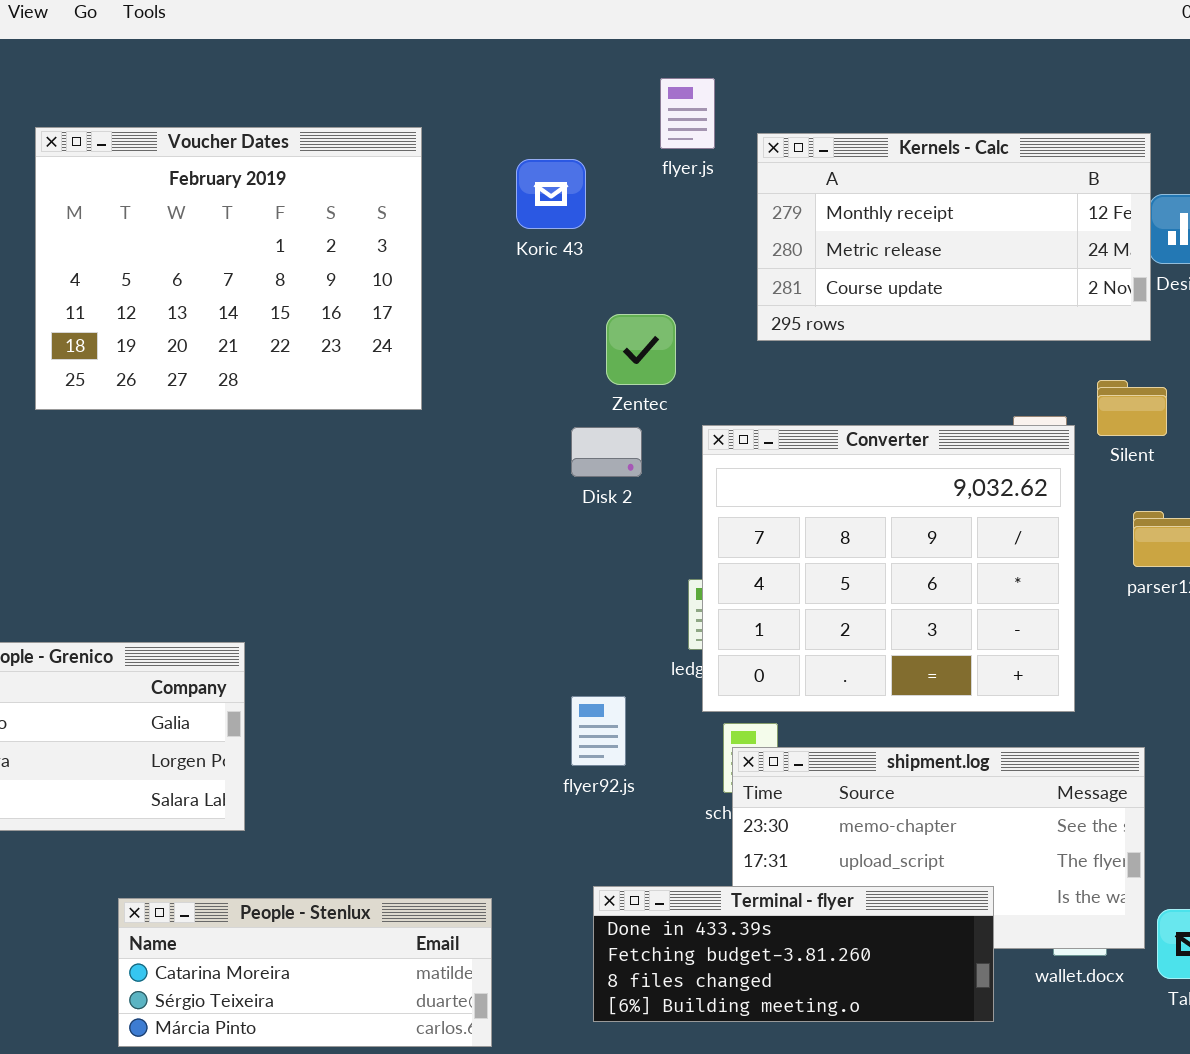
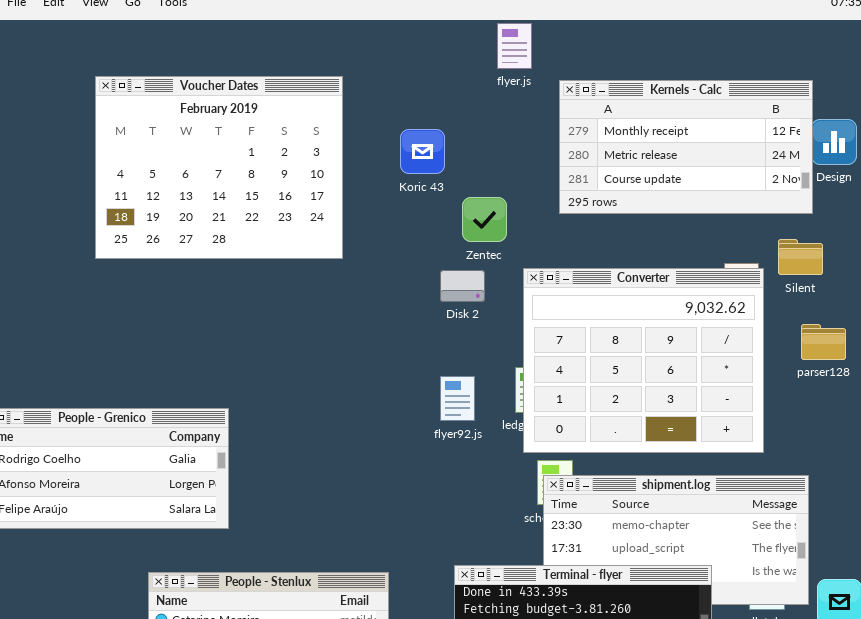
flyer.js: [660,78,715,149] -> [497,23,532,69], moved
Koric 43: [516,159,586,229] -> [400,129,445,174], moved
flyer92.js: [571,696,626,766] -> [440,376,475,421], moved

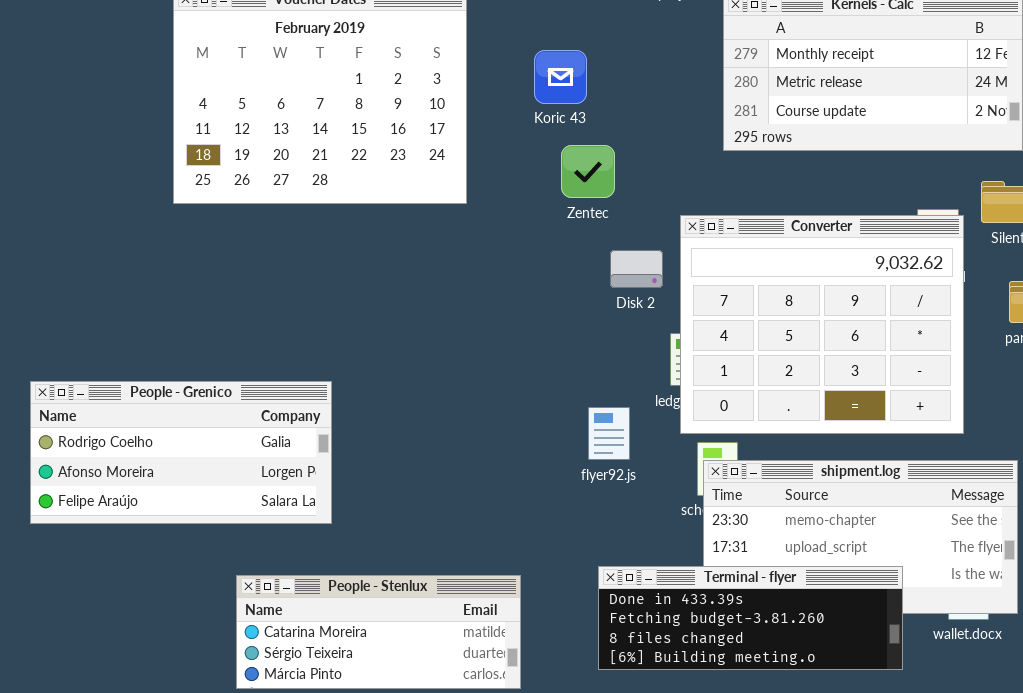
Zentec: [462,197,507,242] -> [561,145,615,198], moved
Disk 2: [440,270,485,302] -> [610,250,663,288], moved
flyer92.js: [440,376,475,421] -> [588,407,630,460], moved

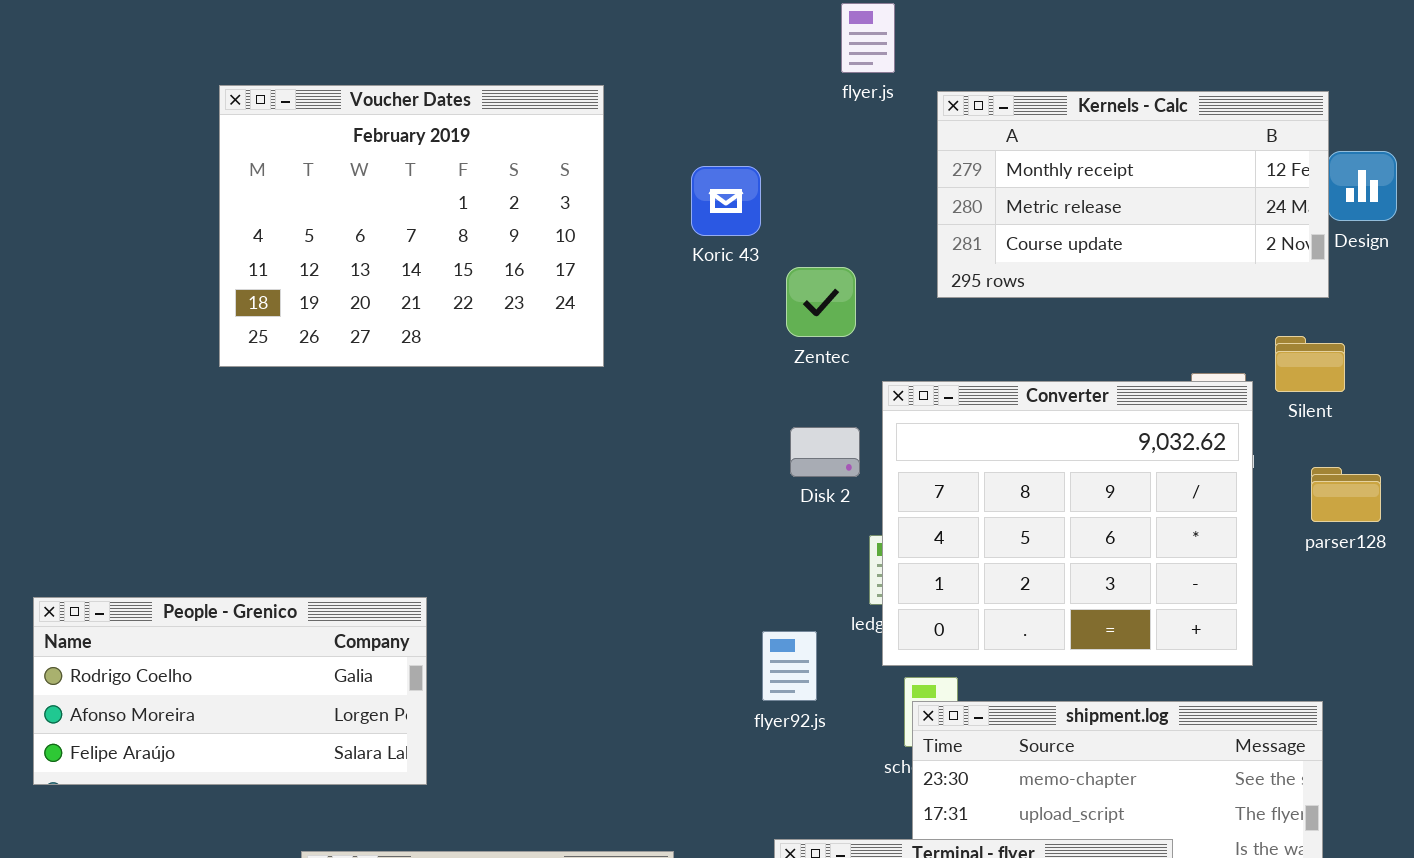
Zentec: [561,145,615,198] -> [786,267,856,337], moved

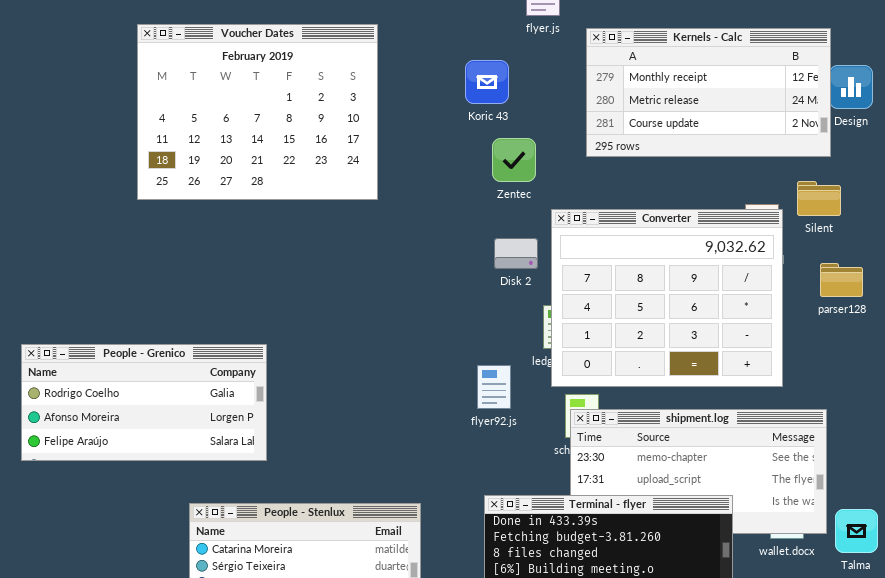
Koric 43: [691,166,761,236] -> [465,60,509,104], moved

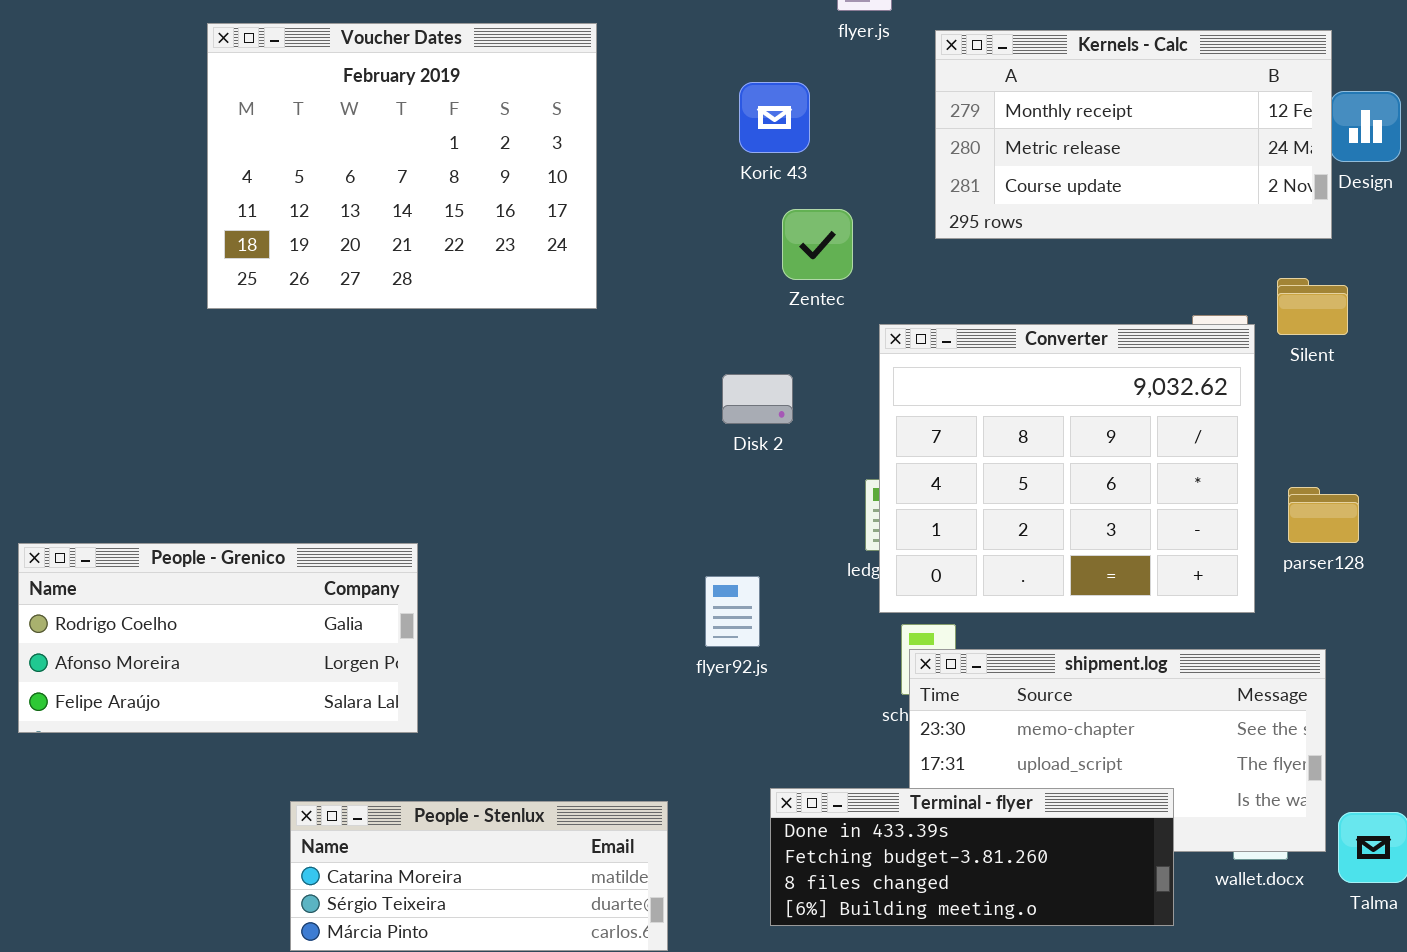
Disk 2: [494,238,538,269] -> [722,374,793,424], moved
parser128: [820,263,863,297] -> [1288,487,1359,543], moved
flyer92.js: [477,365,511,409] -> [705,576,760,647], moved

